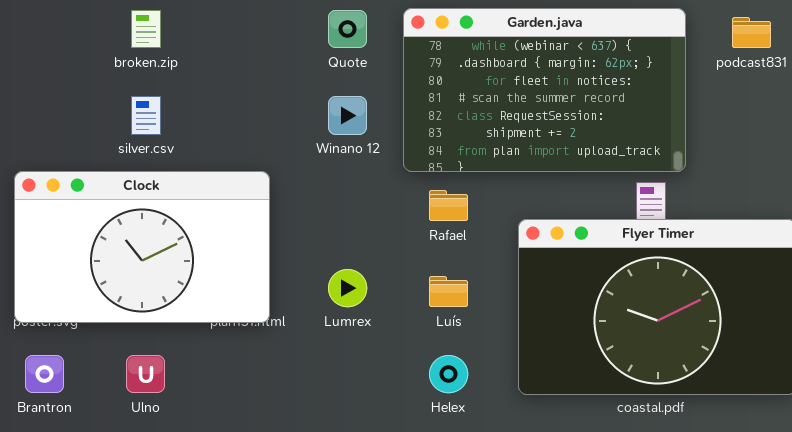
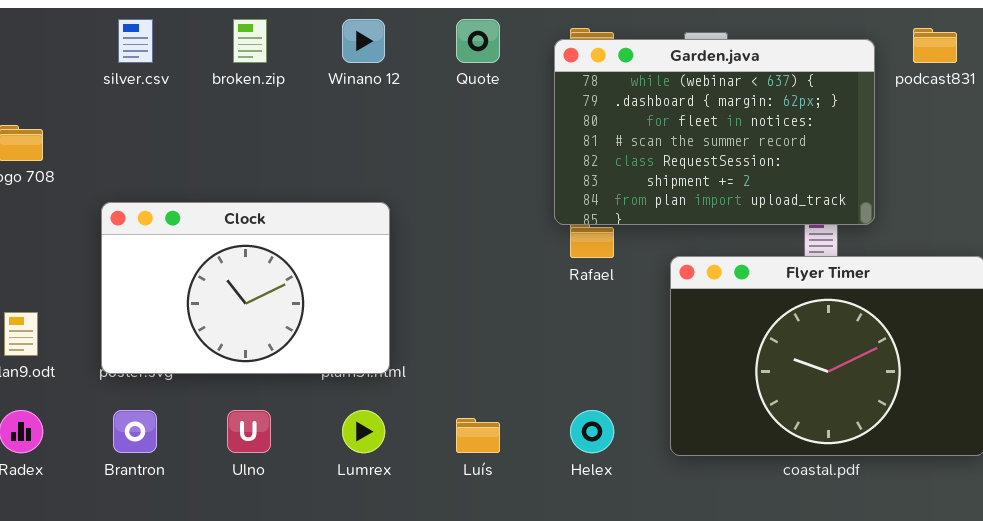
Garden.java: [403,8,686,172] -> [554,39,875,225], moved
silver.csv: [131,96,161,135] -> [118,19,153,63], moved
Winano 12: [328,96,367,135] -> [342,19,385,63], moved
Lumrex: [328,269,367,307] -> [342,410,385,453], moved
Luís: [429,276,468,307] -> [456,418,500,453], moved

